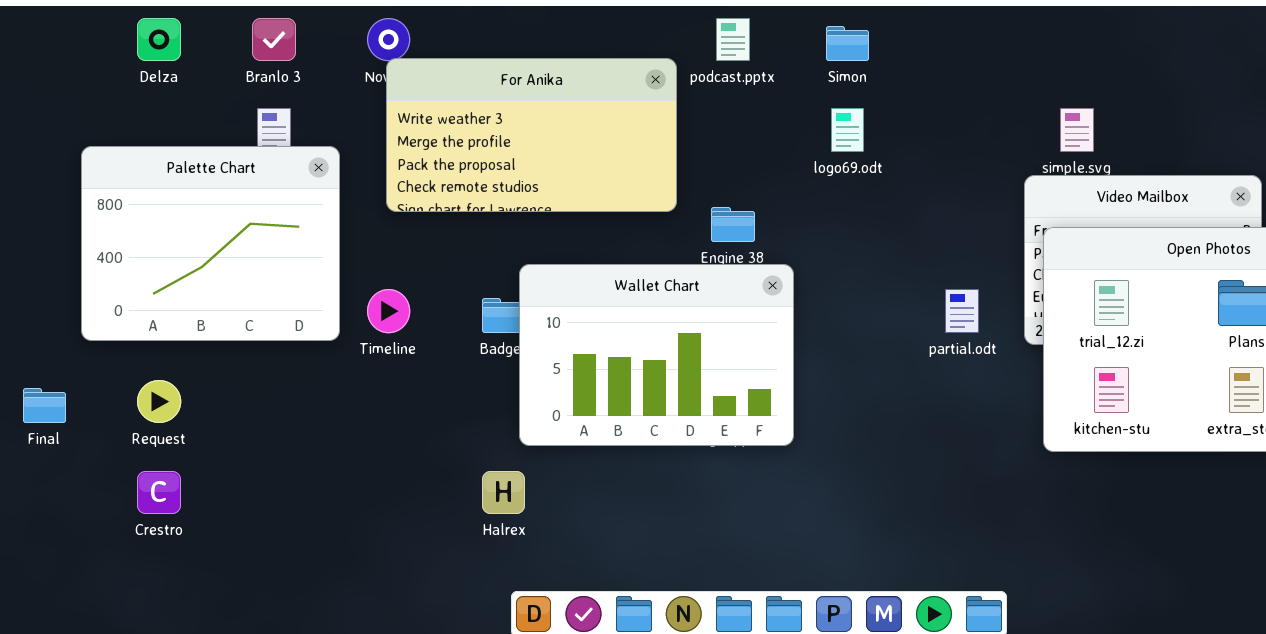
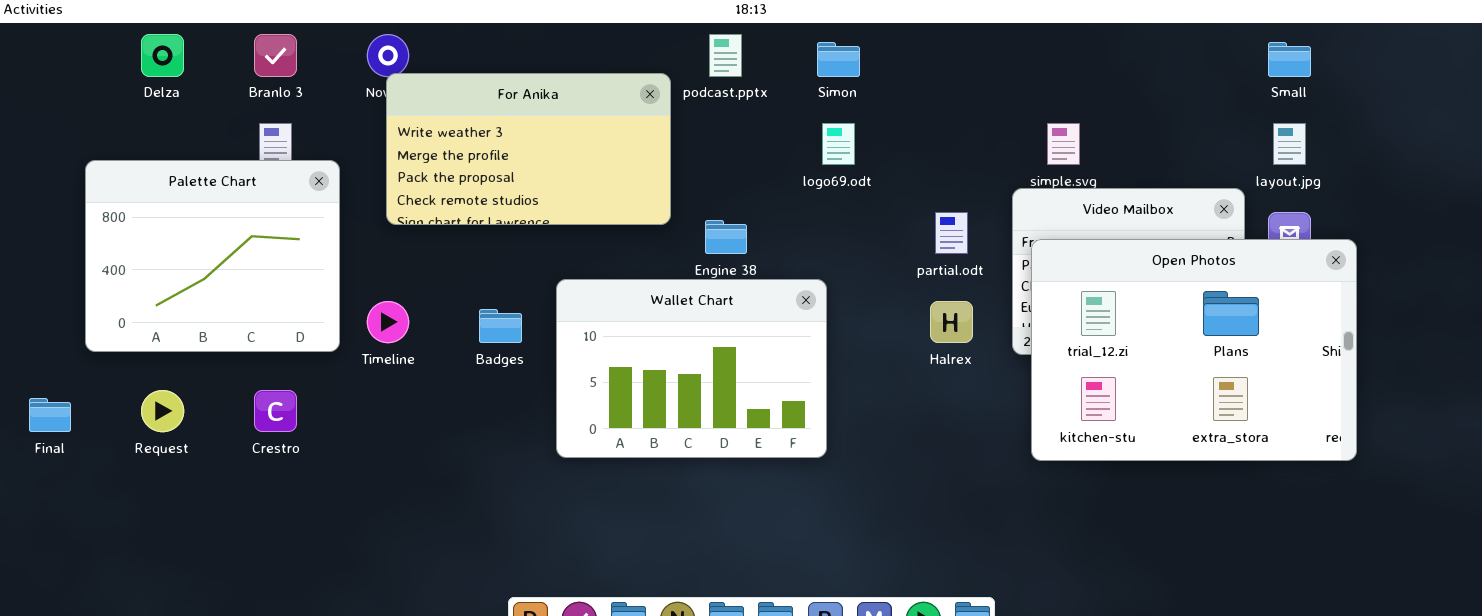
Wallet Chart: [519,264,794,446] -> [556,279,827,458], moved
partial.odt: [945,289,979,333] -> [935,212,968,254], moved
Crestro: [137,471,181,514] -> [254,390,297,432], moved
Halrex: [482,471,525,514] -> [930,301,973,343], moved

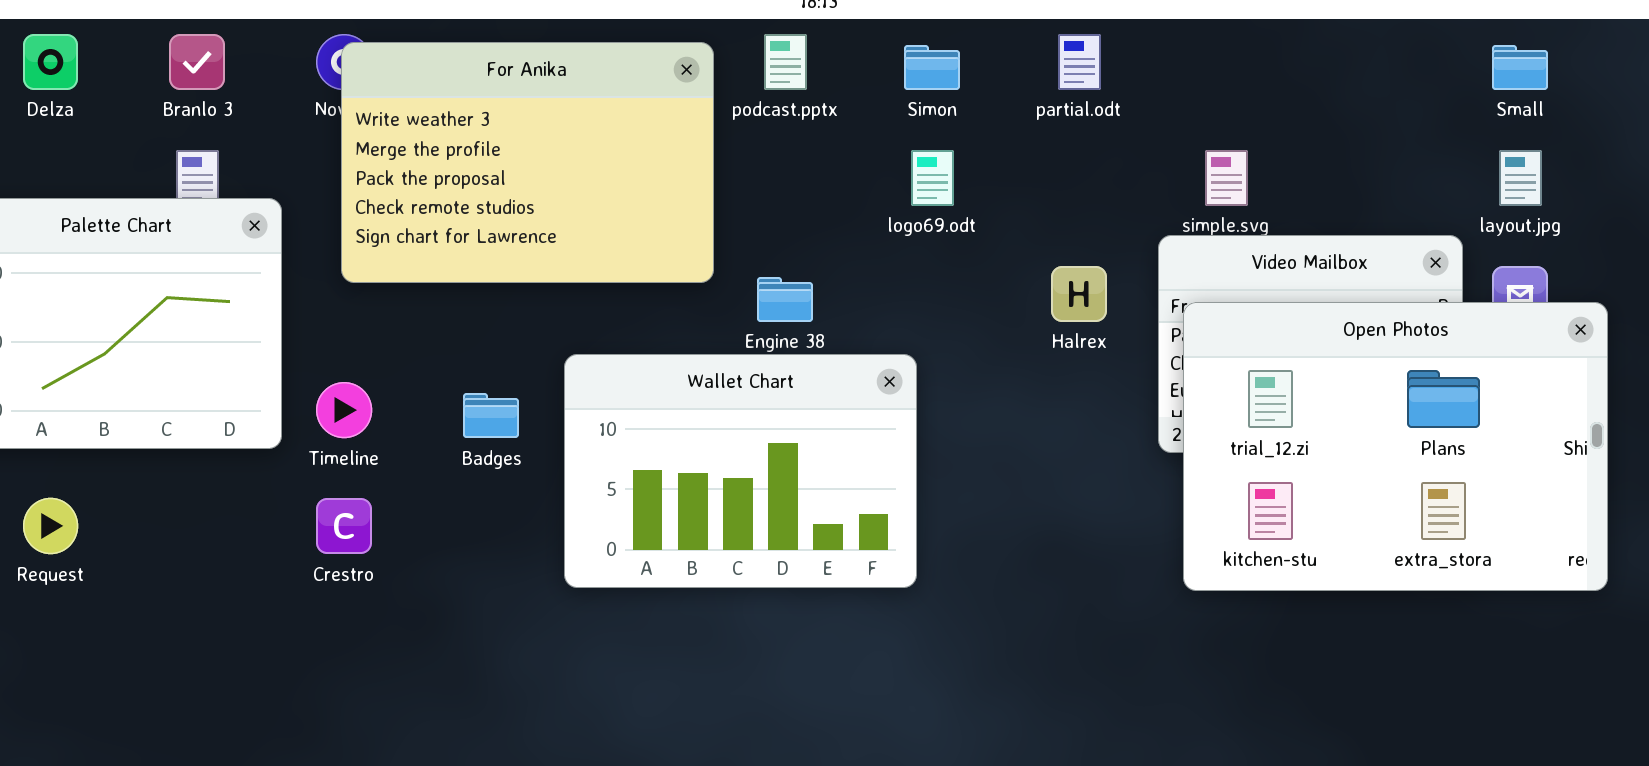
For Anika: [386,73,671,225] -> [341,42,714,283], resized
partial.odt: [935,212,968,254] -> [1058,34,1101,90], moved
Halrex: [930,301,973,343] -> [1051,266,1107,322], moved
Crestro: [254,390,297,432] -> [316,498,372,554], moved

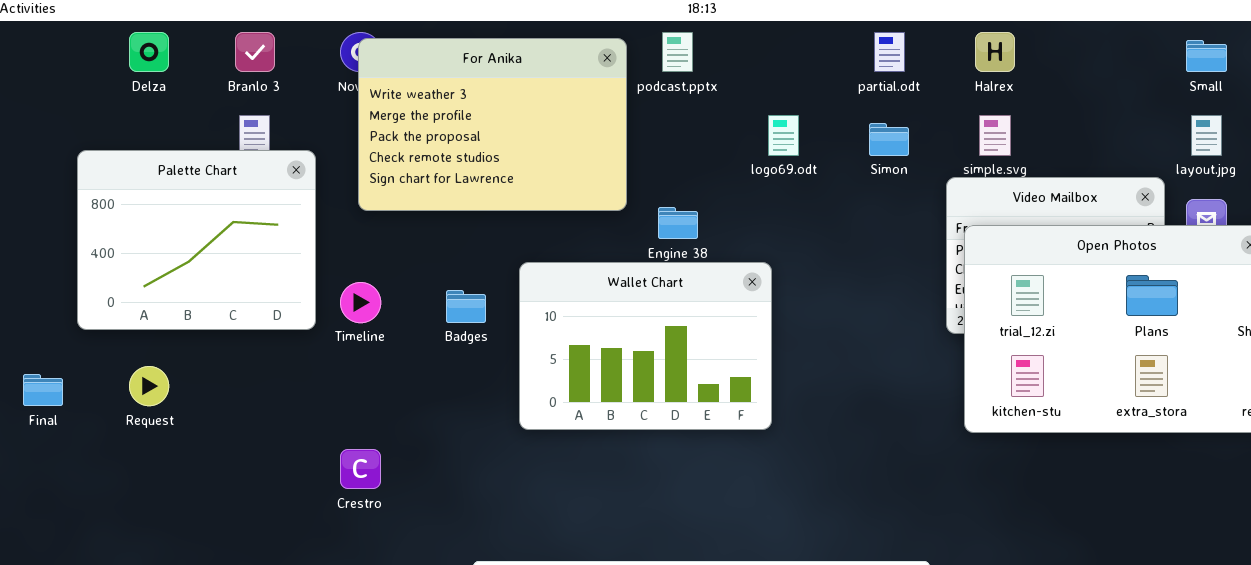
Simon: [904,45,960,90] -> [869,123,909,156], moved
Halrex: [1051,266,1107,322] -> [975,32,1015,72], moved
Crestro: [316,498,372,554] -> [340,449,381,489], moved

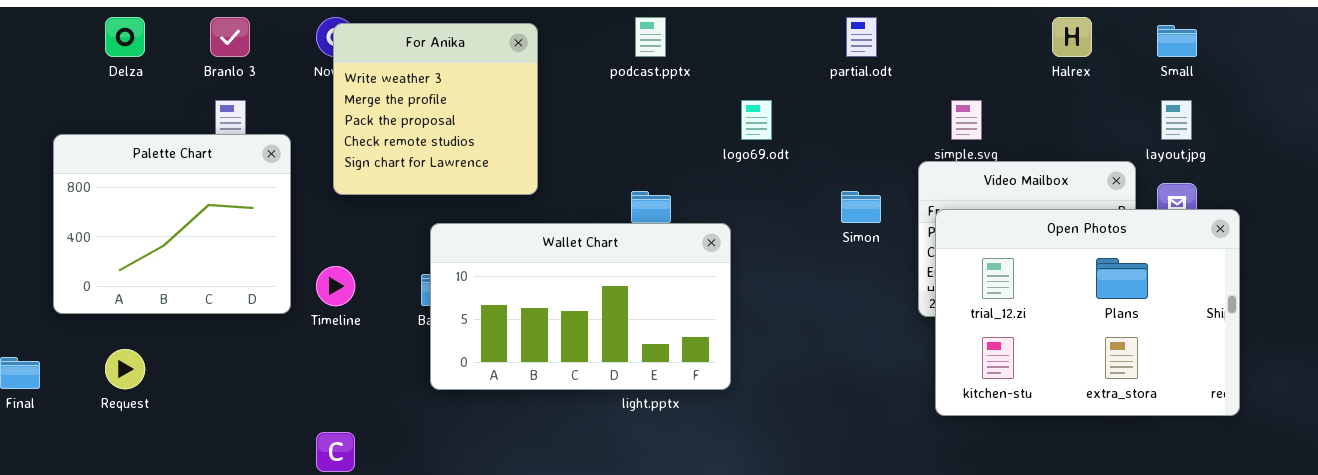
Halrex: [975,32,1015,72] -> [1052,17,1092,57], moved
For Anika: [358,38,627,211] -> [333,23,538,195], resized
Simon: [869,123,909,156] -> [841,191,881,223], moved
Wallet Chart: [519,262,772,430] -> [430,223,731,390], moved, resized

